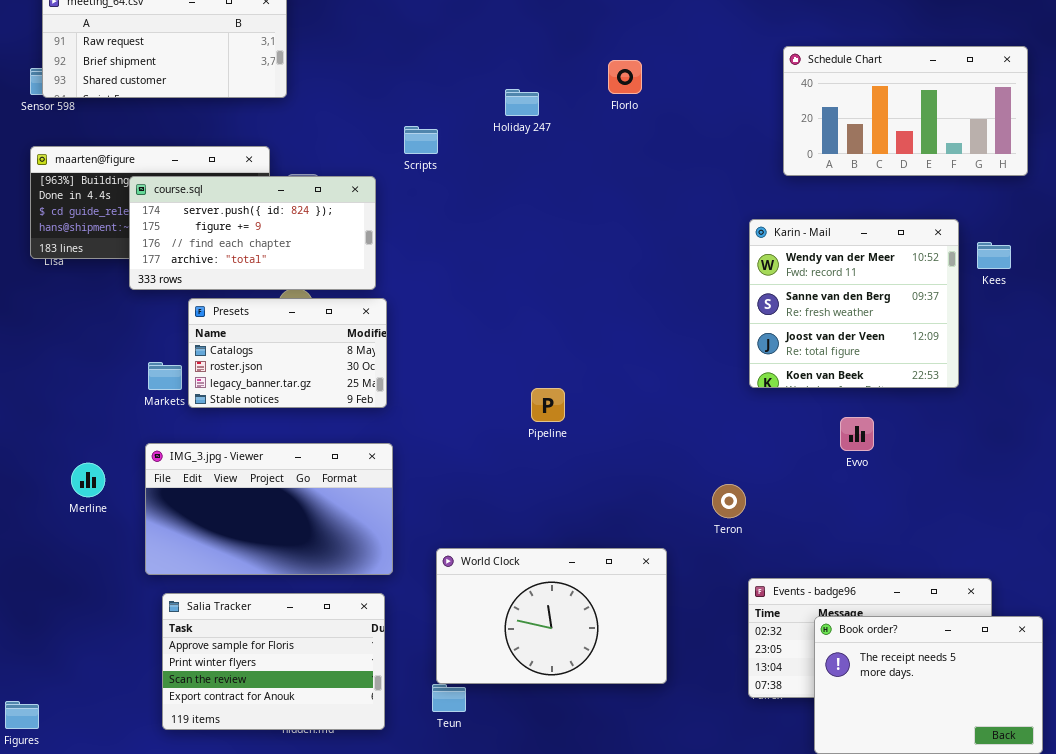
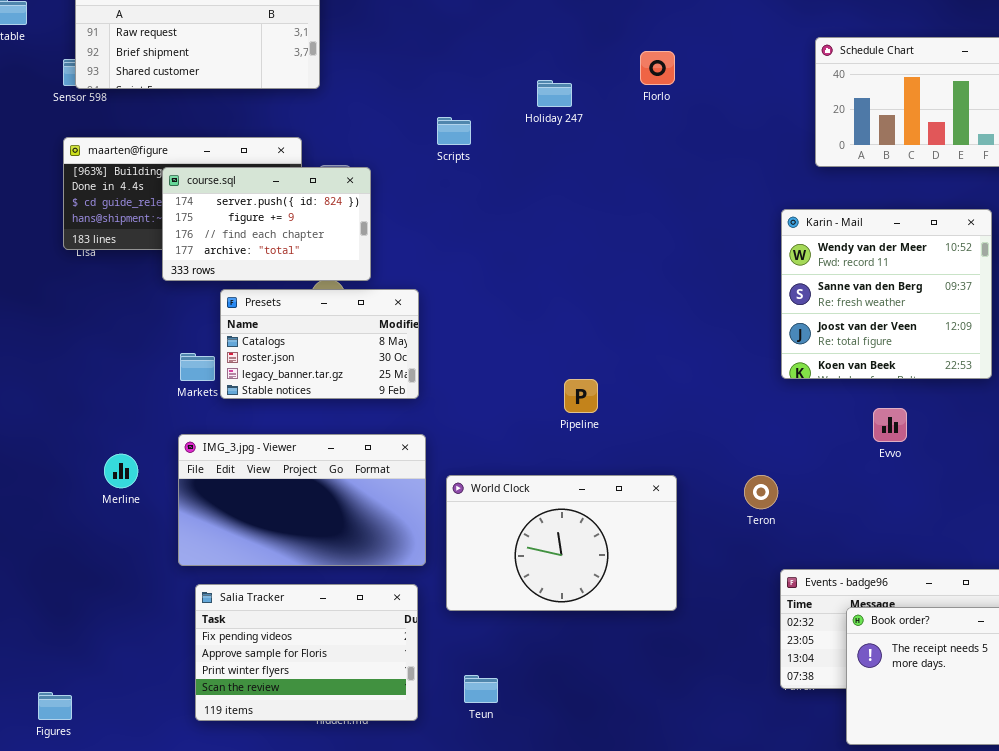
course.sql: [129,176,376,290] -> [162,167,371,281], resized
World Clock: [436,548,667,684] -> [446,475,677,611], moved
Salia Tracker: [162,593,385,730] -> [195,584,418,721], scrolled up 1 row

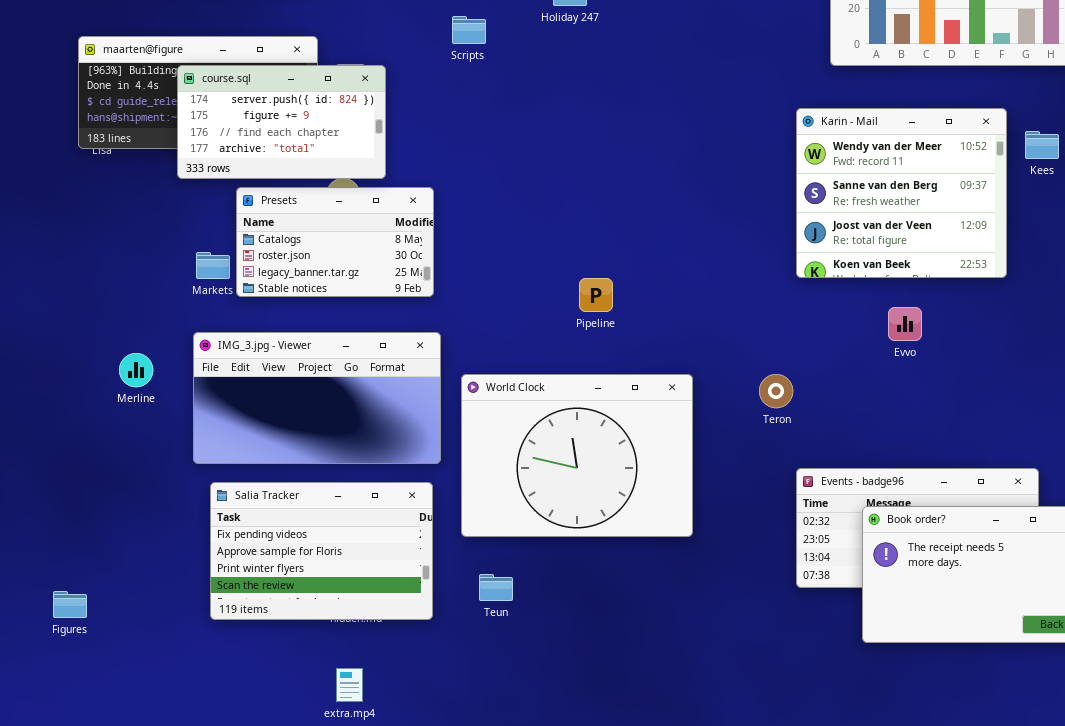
World Clock: [446,475,677,611] -> [461,374,693,537], resized

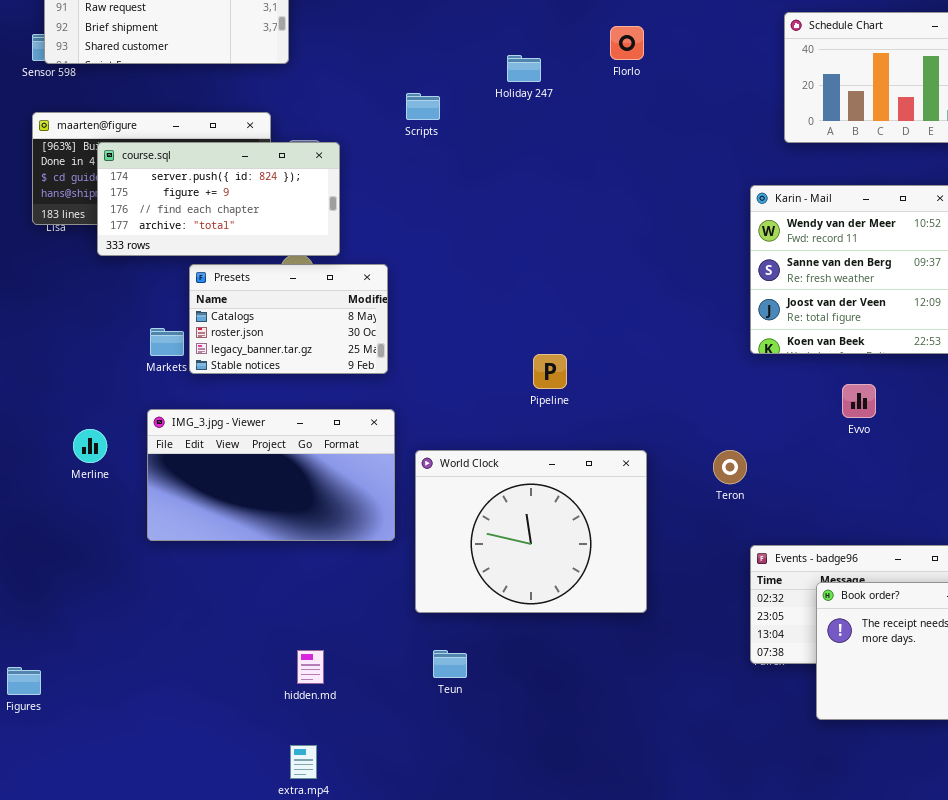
course.sql: [177,65,386,179] -> [97,142,340,256], resized
Salia Tracker: [210,482,433,620] -> none, closed

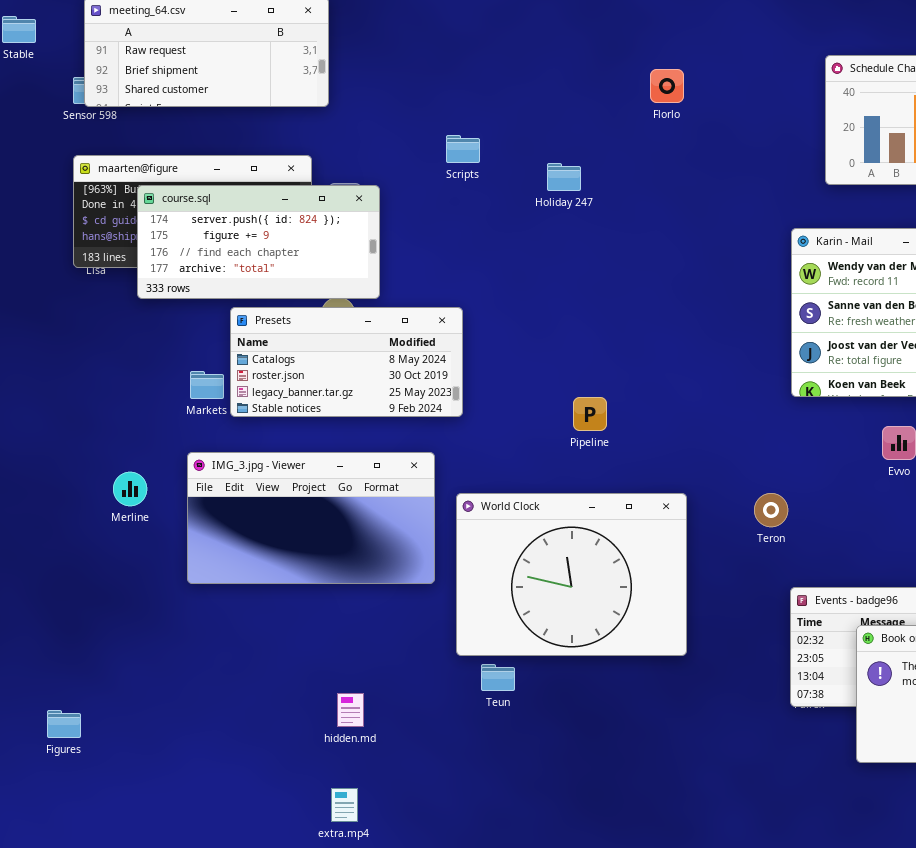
Holiday 247: [507,55,541,82] -> [547,163,581,191], moved
Presets: [189,264,388,374] -> [230,307,463,417], resized
Teun: [433,650,467,678] -> [481,664,515,691], moved

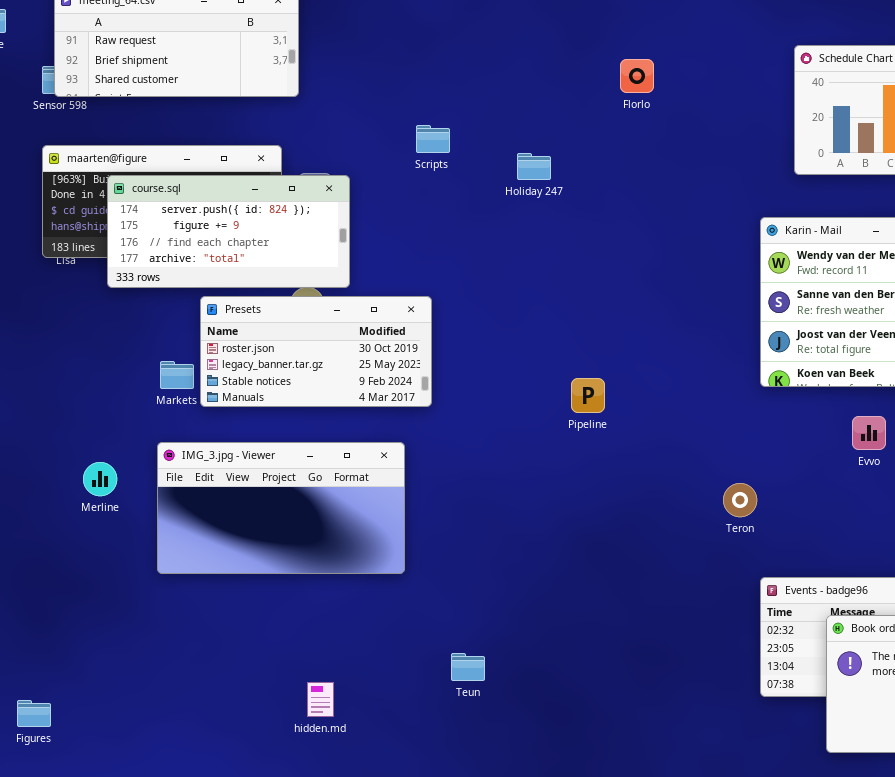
Presets: [230,307,463,417] -> [200,296,432,407], scrolled down 1 row
Pipeline: [573,397,607,431] -> [571,378,605,413], moved
World Clock: [456,493,687,656] -> none, closed

